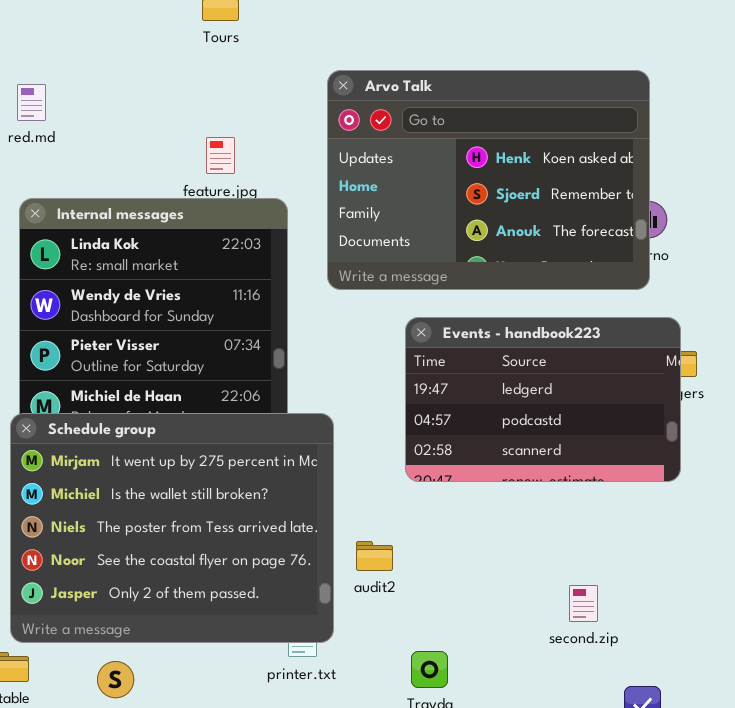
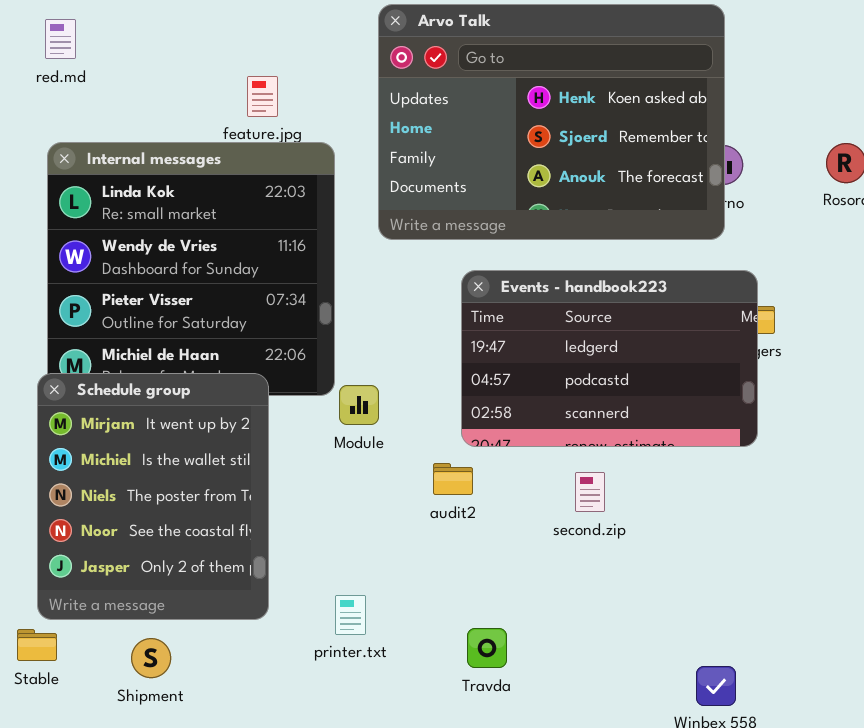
Schedule group: [10,413,334,643] -> [37,373,269,620], resized
audit2: [356,541,393,571] -> [433,463,473,495], moved
second.zip: [569,585,598,622] -> [575,472,605,512], moved

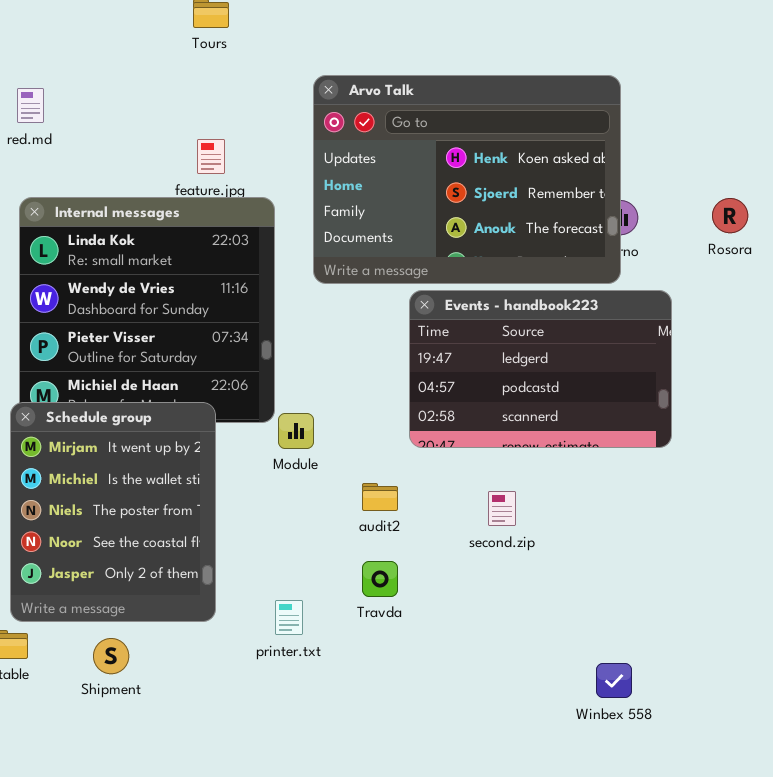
Events - handbook223: [461,270,758,447] -> [409,290,672,448], moved
Travda: [467,628,507,668] -> [362,561,398,597], moved

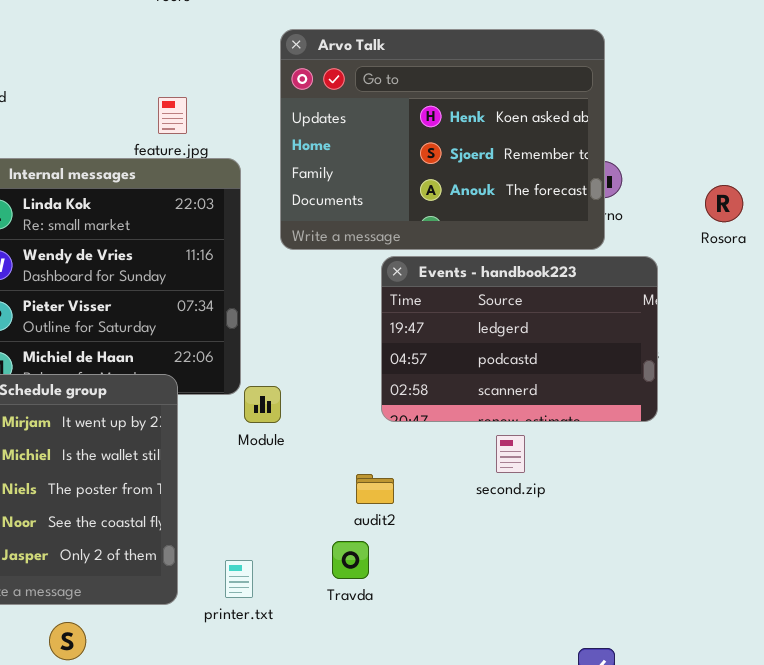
Rosora: [712,198,748,233] -> [705,185,743,222], moved
audit2: [362,483,398,511] -> [356,474,394,504], moved
second.zip: [488,491,516,526] -> [496,435,525,473], moved
printer.txt: [275,600,303,635] -> [225,560,253,598], moved

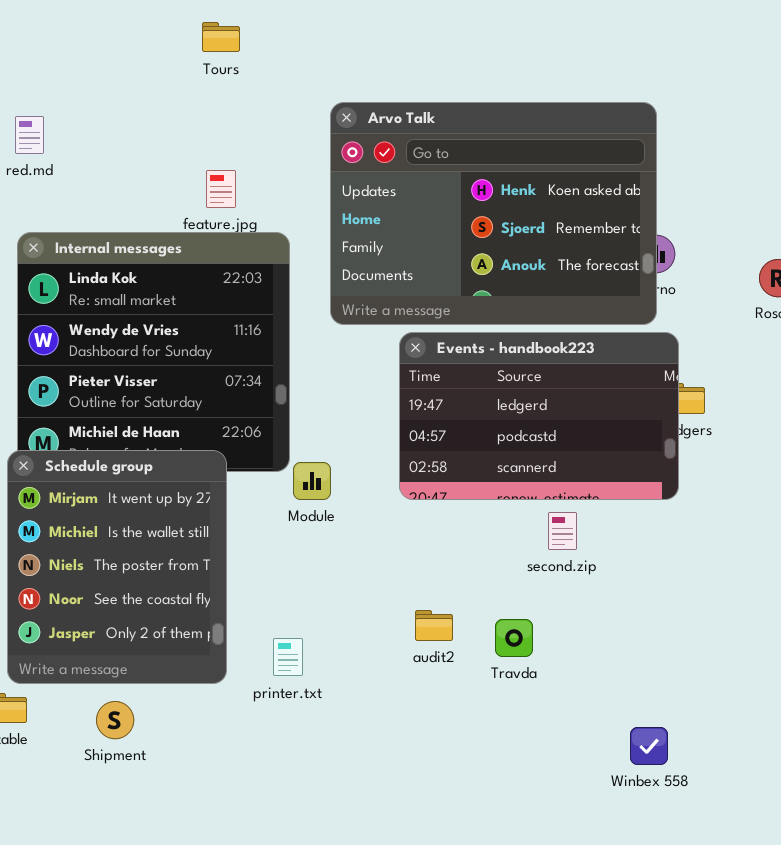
Events - handbook223: [381,256,658,422] -> [399,332,679,500], moved
audit2: [356,474,394,504] -> [415,610,453,641], moved
Travda: [332,541,369,579] -> [495,619,533,657], moved

